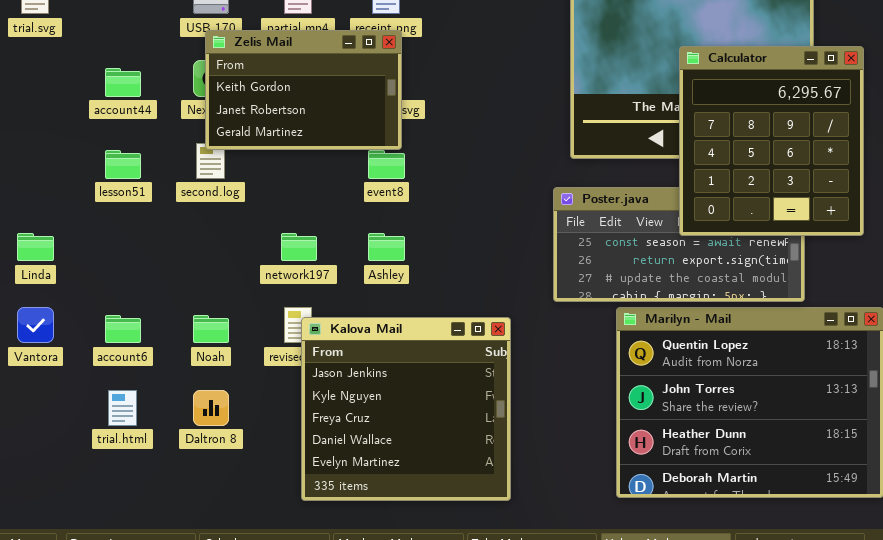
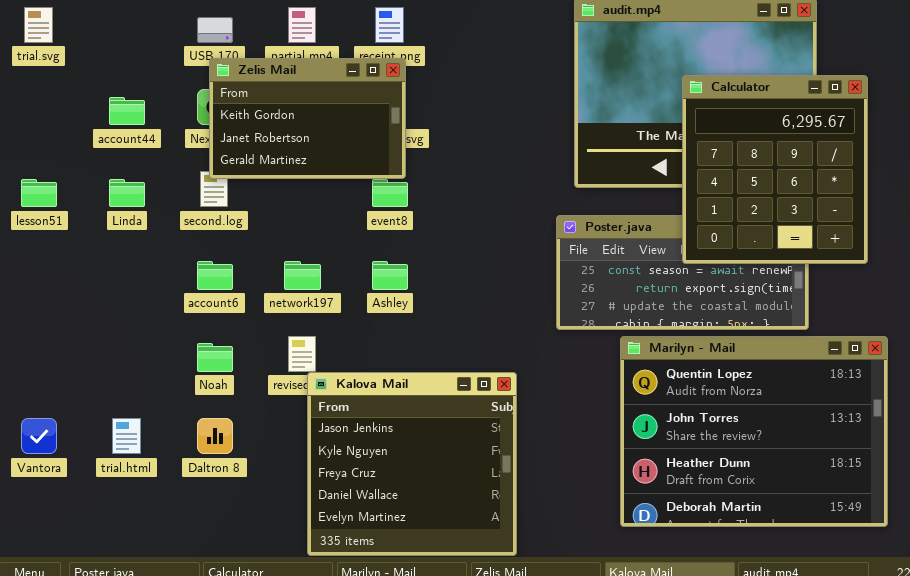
lesson51: [105,150,141,179] -> [21,179,57,207], moved
Linda: [17,233,54,261] -> [109,179,145,207], moved
Vantora: [17,307,54,343] -> [21,418,57,454], moved
account6: [105,315,141,343] -> [197,261,233,290], moved
Kalova Mail: [301,317,511,501] -> [307,372,517,556], moved

